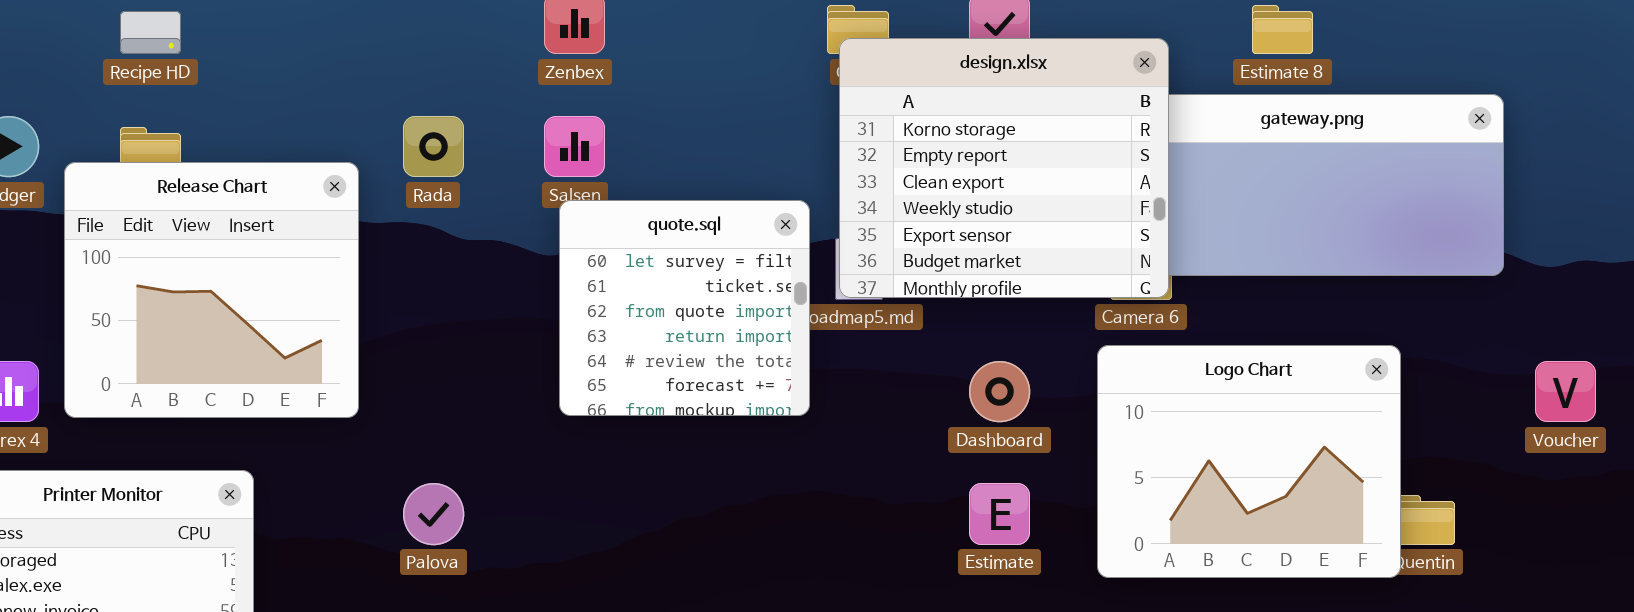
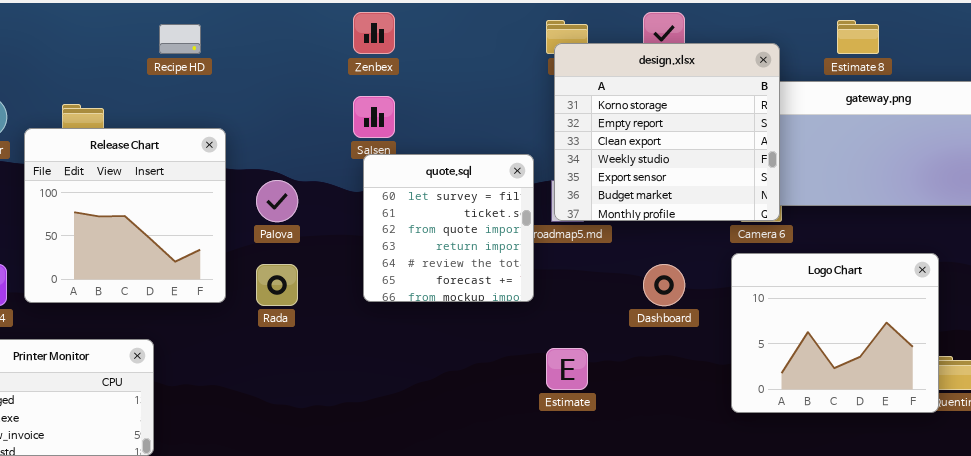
Recipe HD: [120,11,181,54] -> [159,24,201,54], moved
Rada: [403,116,464,177] -> [256,264,298,306], moved
Palova: [403,483,464,545] -> [256,180,298,222], moved
Estimate: [969,483,1030,545] -> [546,348,588,390], moved

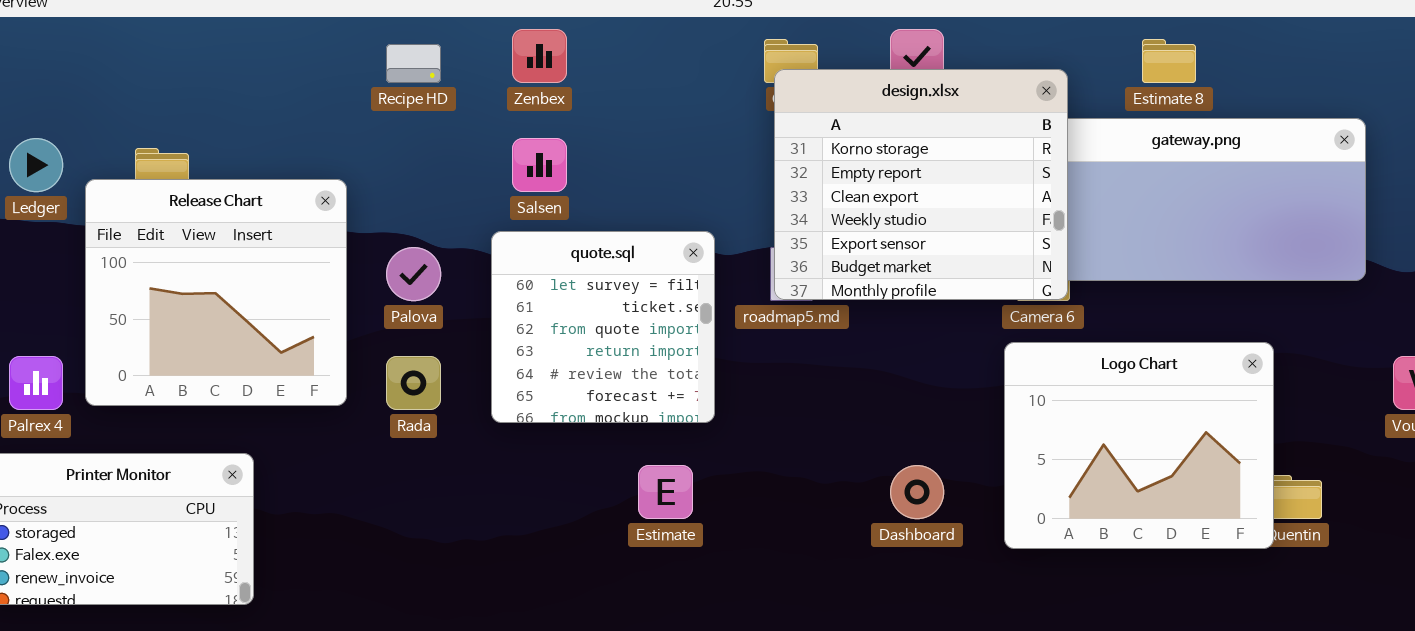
Recipe HD: [159,24,201,54] -> [386,44,441,83], moved
quote.sql: [363,154,534,302] -> [491,231,715,423], moved
Dashboard: [643,264,685,306] -> [890,465,944,519], moved
Estimate: [546,348,588,390] -> [638,465,693,519], moved

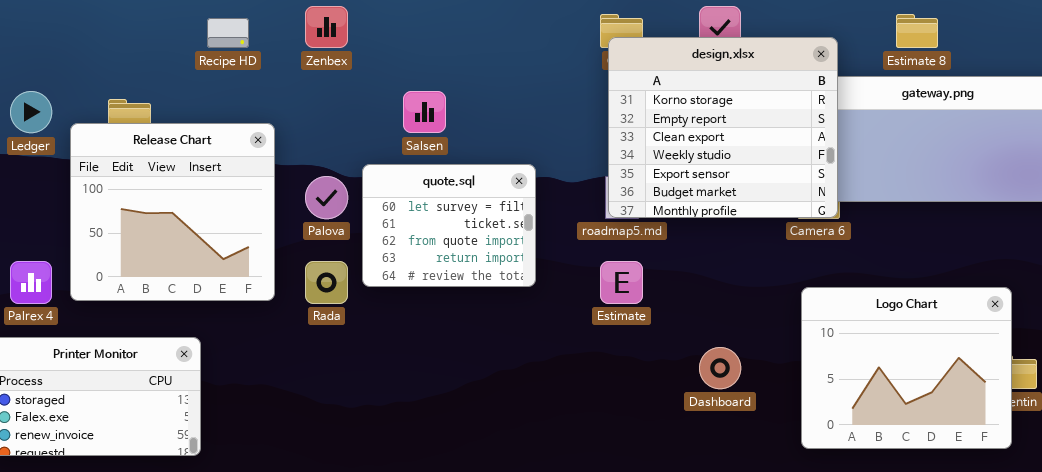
Zenbex: [512,29,567,83] -> [305,6,348,48], moved
Recipe HD: [386,44,441,83] -> [207,18,249,48], moved
quote.sql: [491,231,715,423] -> [362,164,536,287], moved, resized
Logo Chart: [1004,342,1274,549] -> [801,287,1012,449], moved
Estimate: [638,465,693,519] -> [600,261,643,304], moved

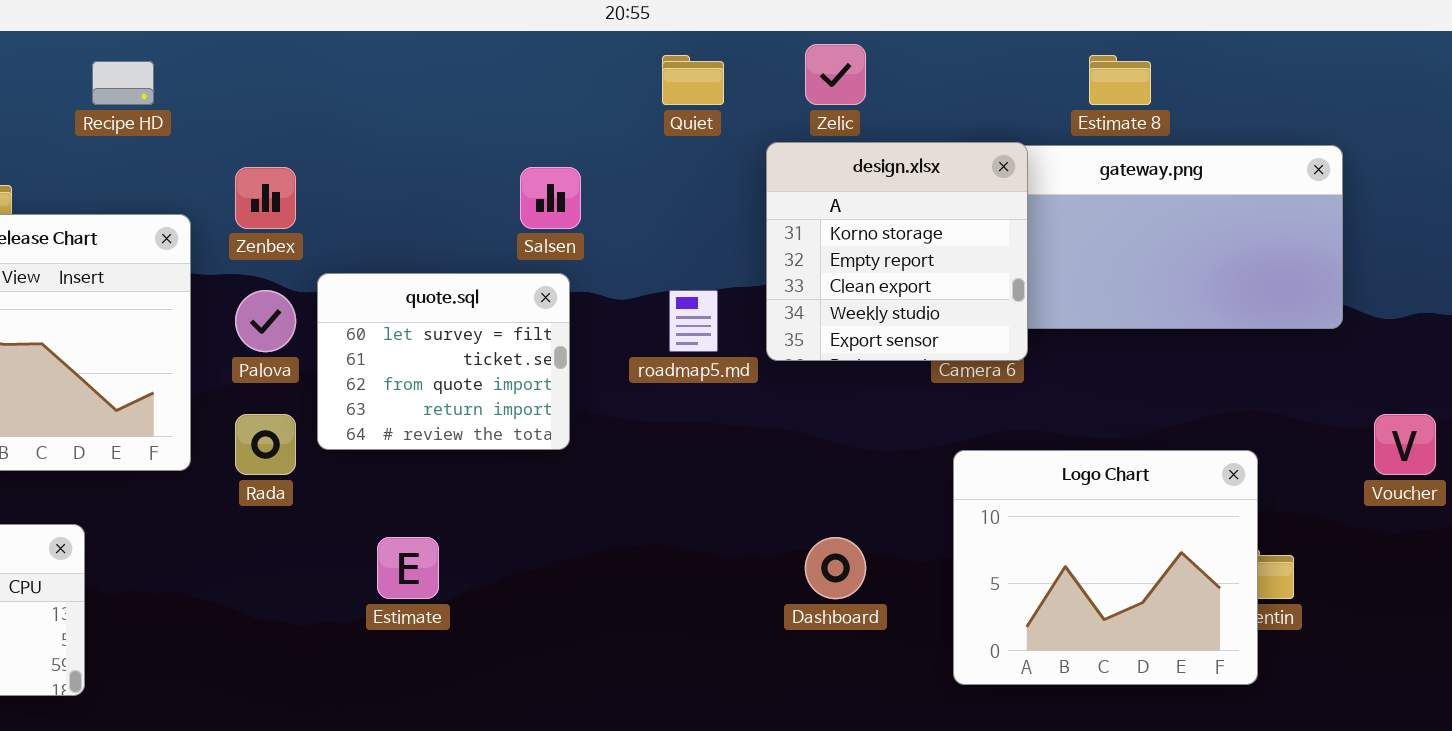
Zenbex: [305,6,348,48] -> [235,167,296,229], moved
design.xlsx: [608,37,838,218] -> [766,142,1028,361], moved, resized
Salsen: [403,91,446,133] -> [520,167,581,229], moved
Estimate: [600,261,643,304] -> [377,537,439,599], moved

